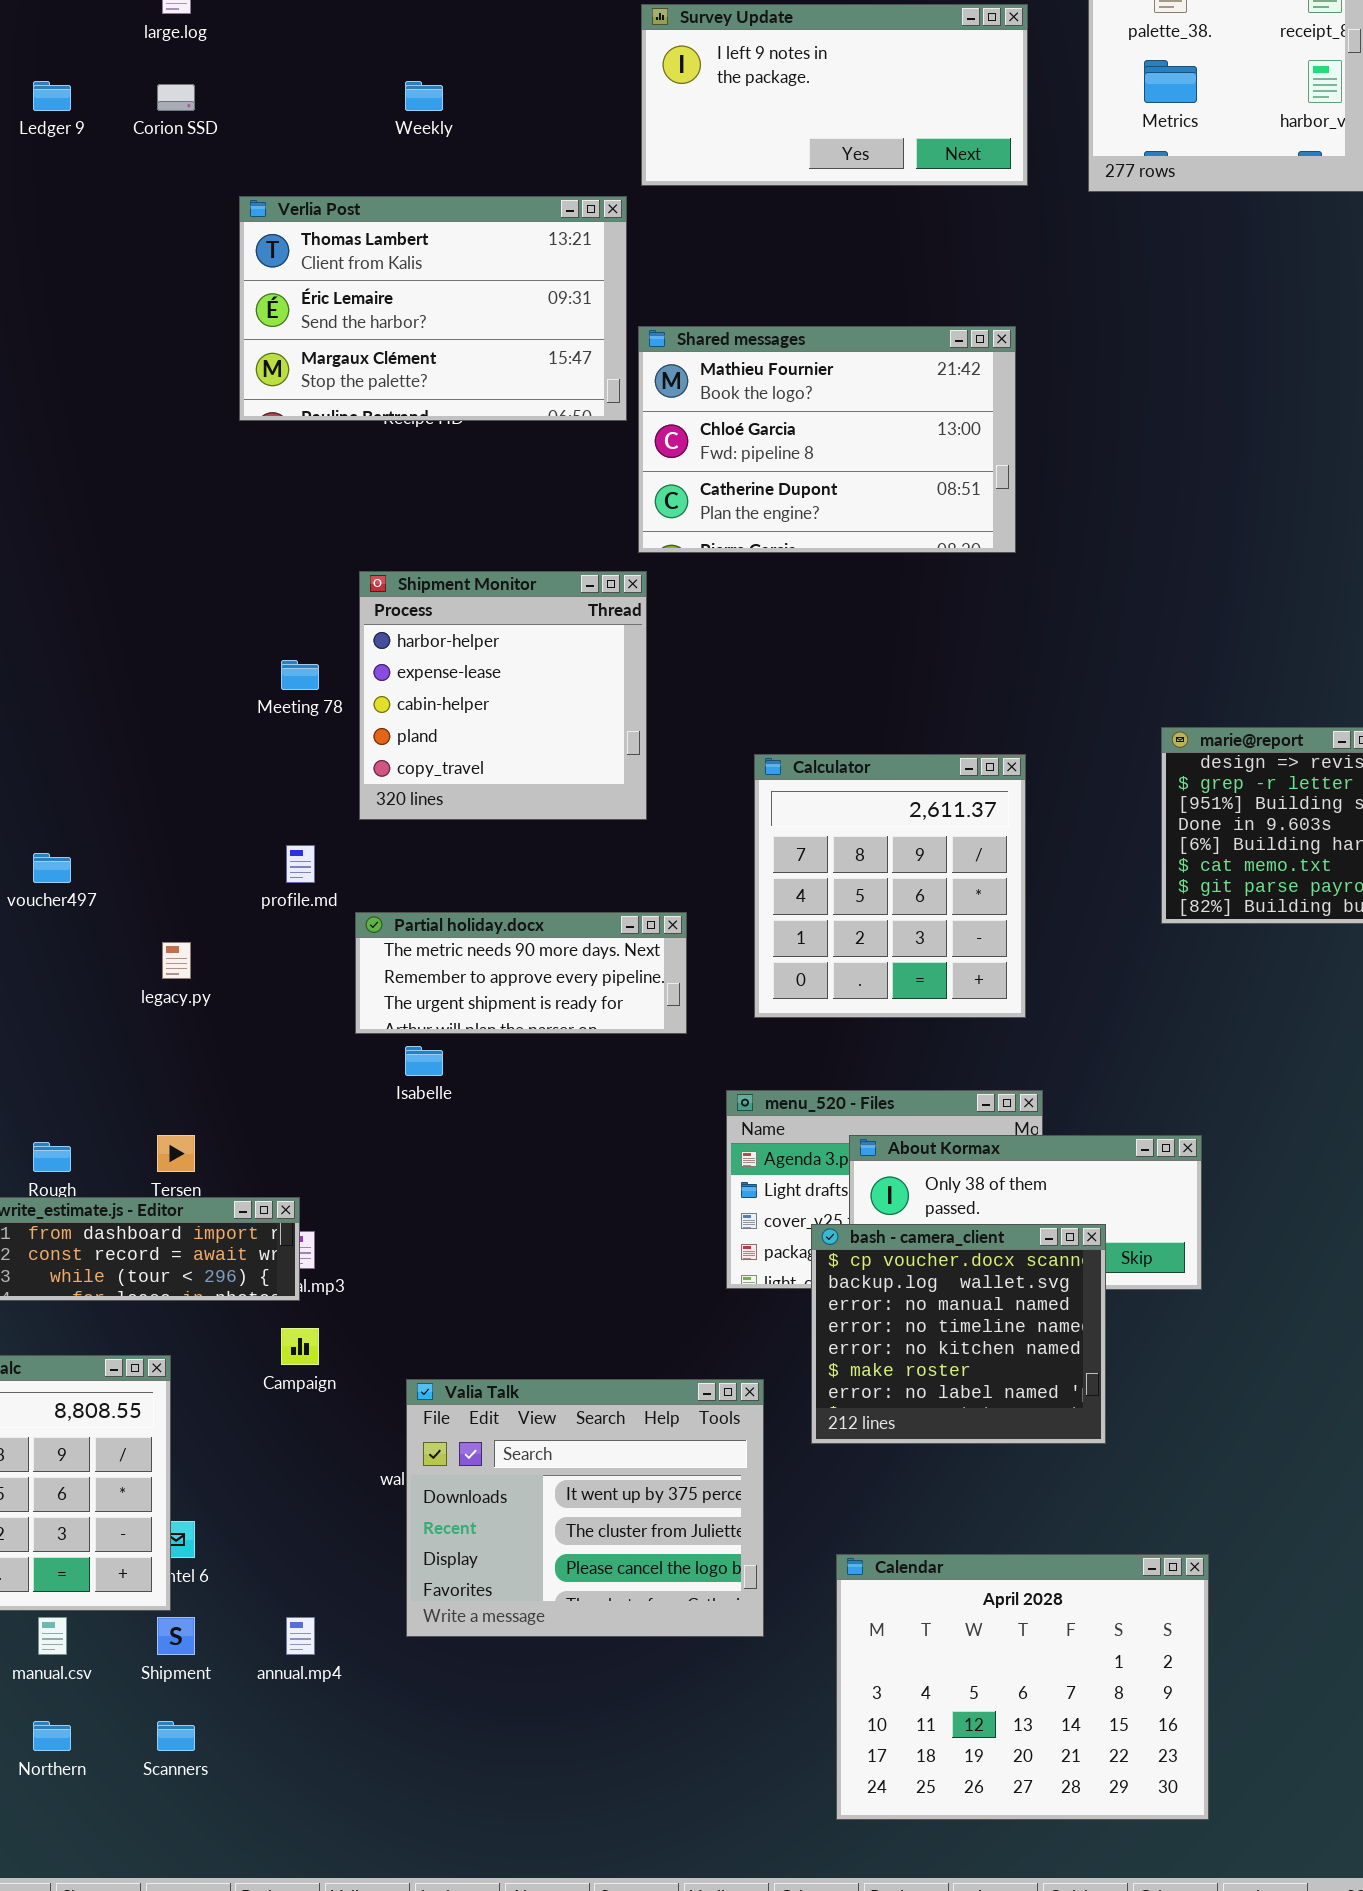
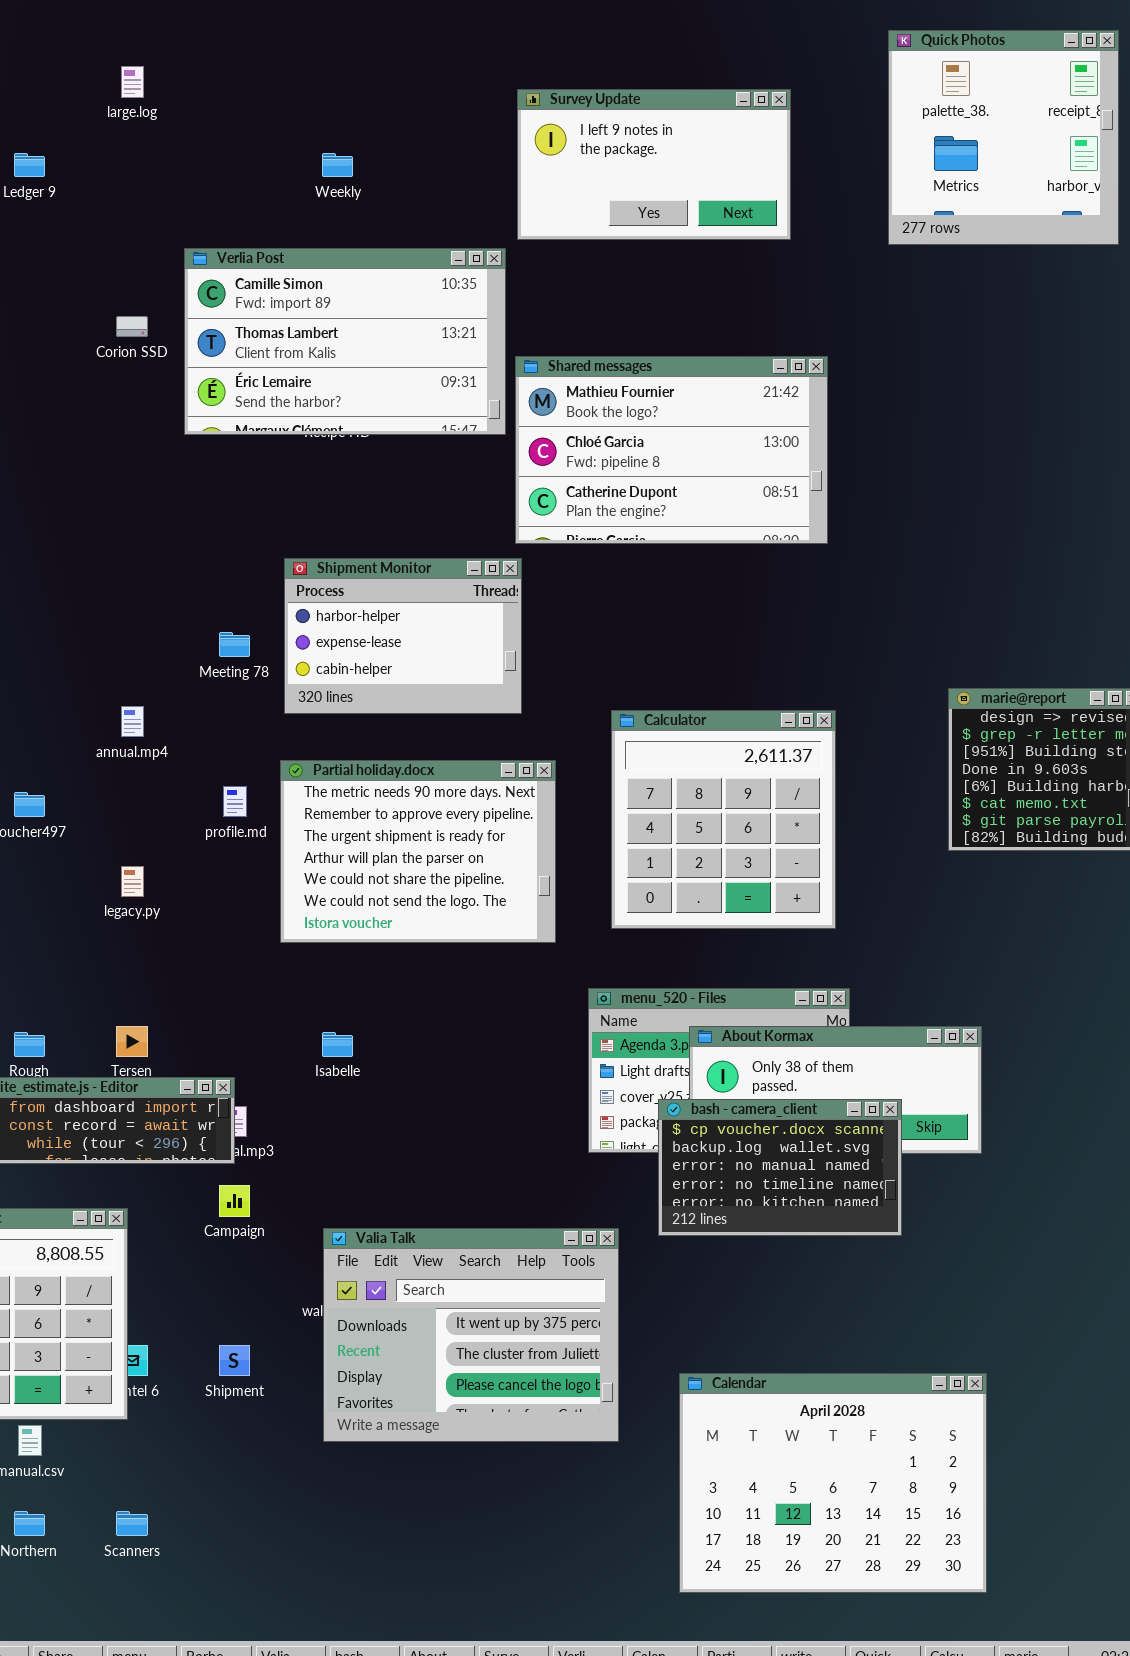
Survey Update: [641,4,1028,186] -> [517,89,791,240], resized
Corion SSD: [157,84,195,111] -> [116,316,148,337], moved
Verlia Post: [239,196,627,421] -> [184,248,506,435], scrolled up 1 row
Shipment Monitor: [359,571,647,820] -> [284,558,522,714], resized
Partial holiday.docx: [355,912,687,1034] -> [280,760,556,943], resized
Isabelle: [405,1046,443,1076] -> [322,1032,353,1057], moved
bash - camera_client: [811,1224,1106,1444] -> [658,1099,902,1236], resized
Shipment: [157,1617,195,1655] -> [219,1345,250,1376], moved
annual.mp4: [286,1617,315,1655] -> [121,706,144,737], moved

